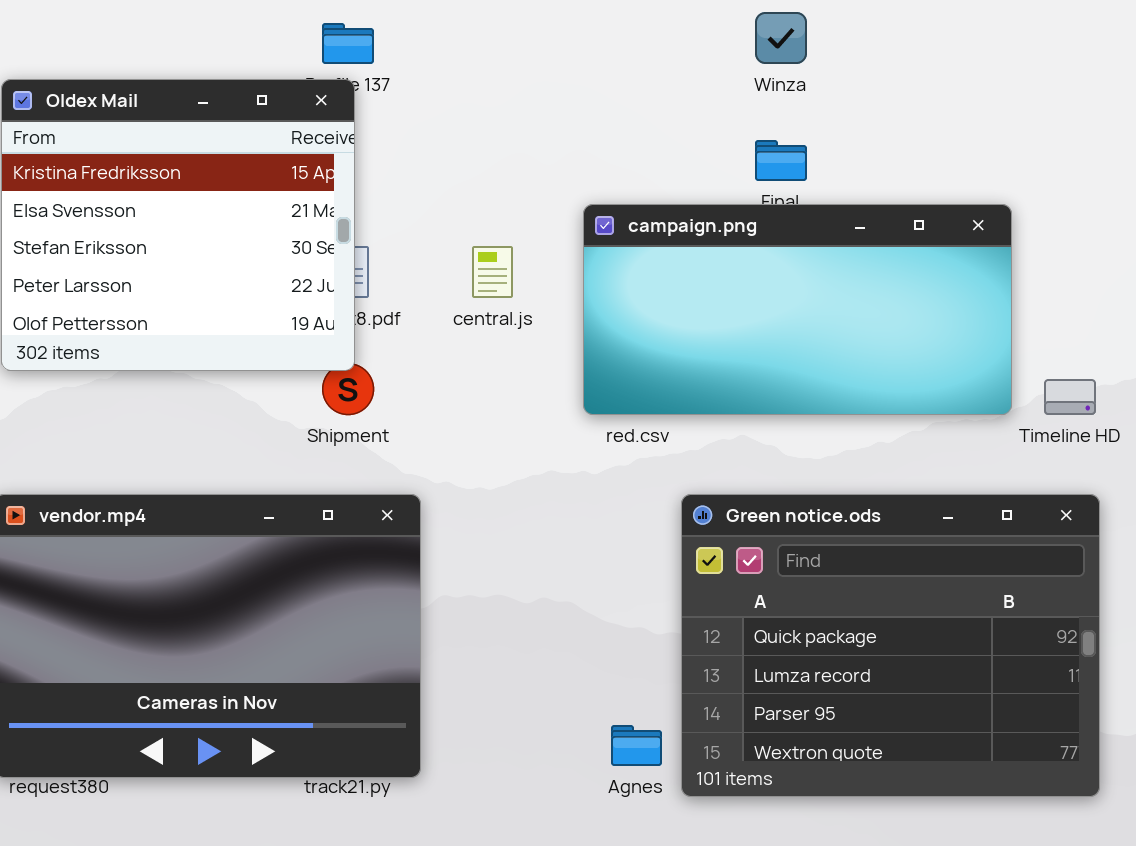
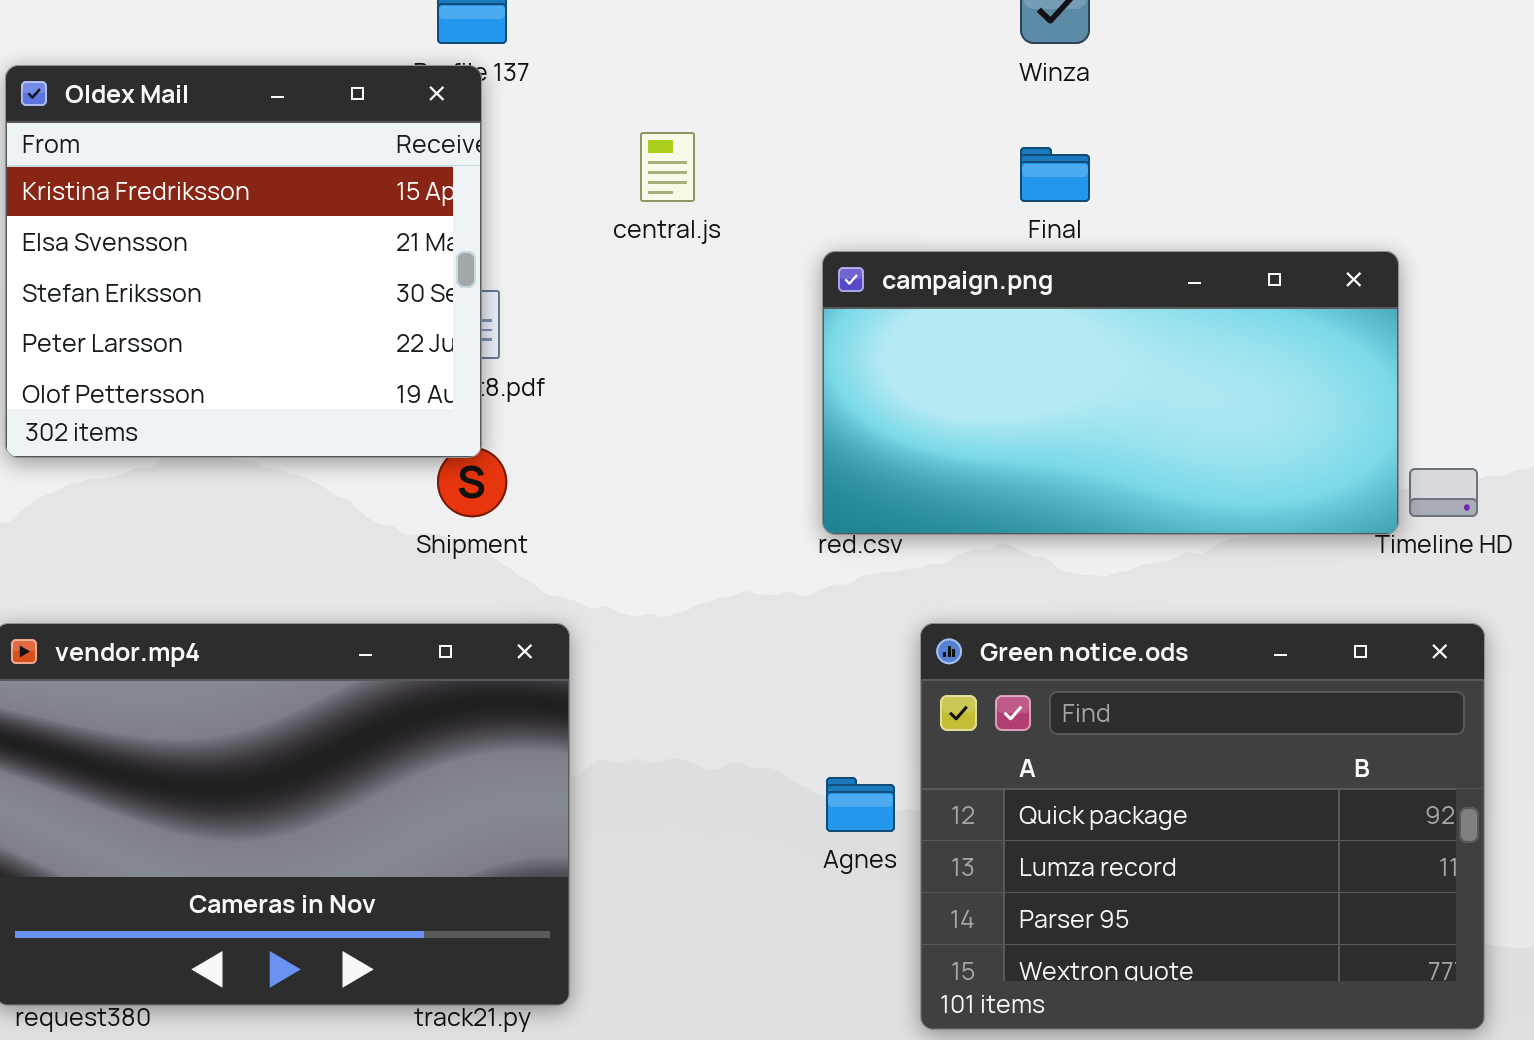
campaign.png: [583,204,1012,415] -> [822,251,1399,535], moved
central.js: [472,246,513,298] -> [640,132,695,202], moved
Agnes: [611,725,662,766] -> [826,777,895,832], moved

